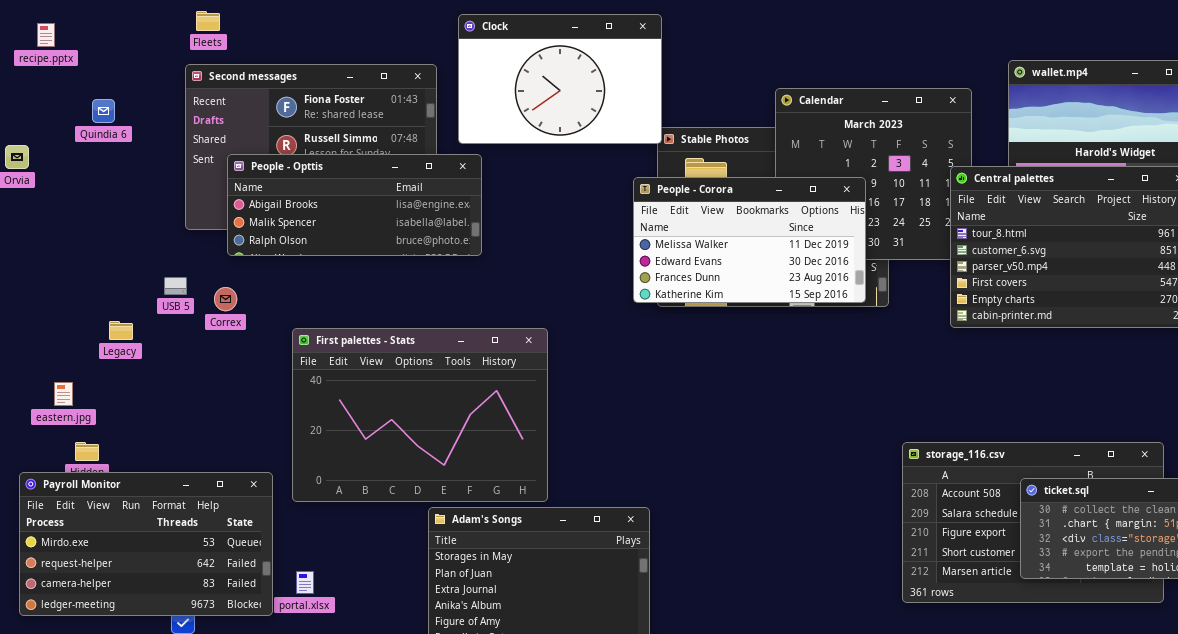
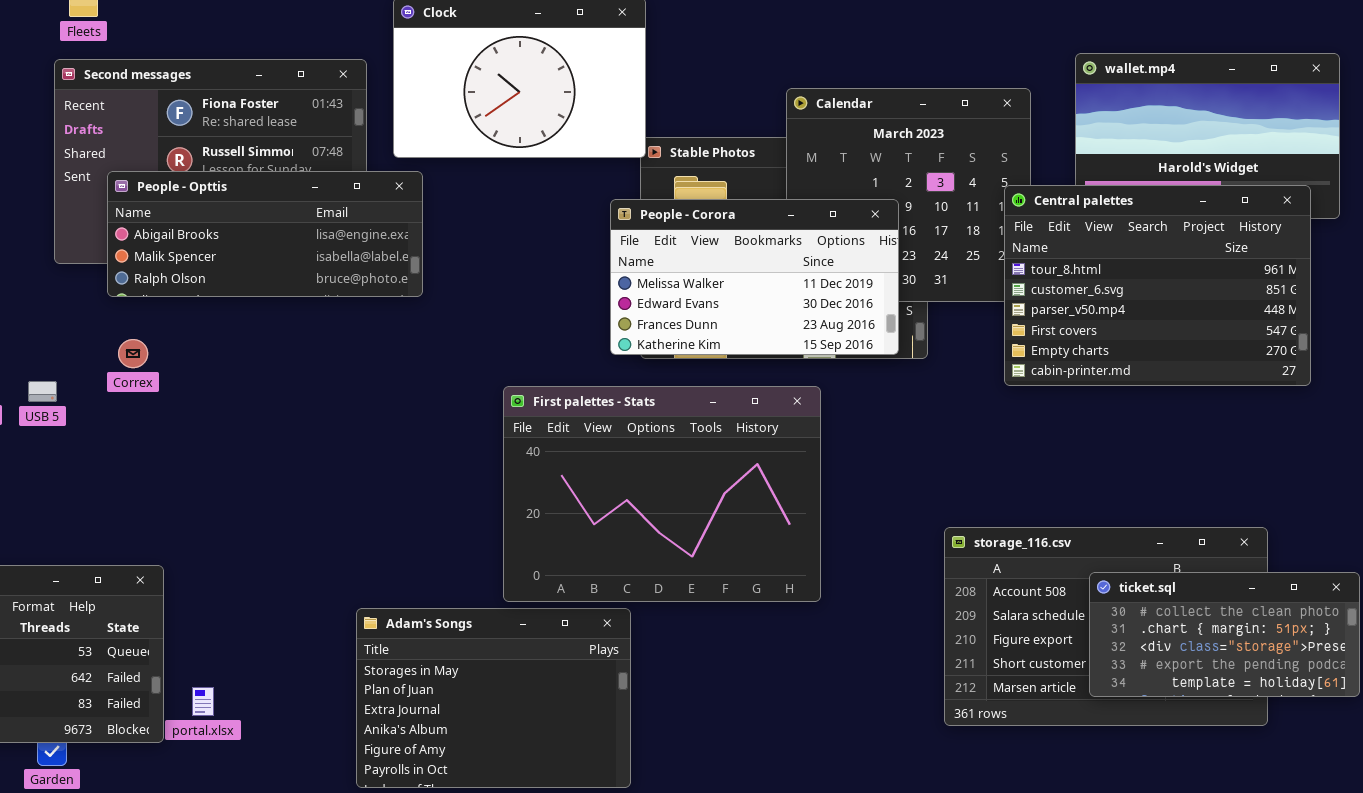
USB 5: [164,277,187,295] -> [28,381,57,402], moved
Correx: [214,287,237,311] -> [118,339,148,368], moved
First palettes - Stats: [292,328,548,502] -> [503,386,821,602], moved

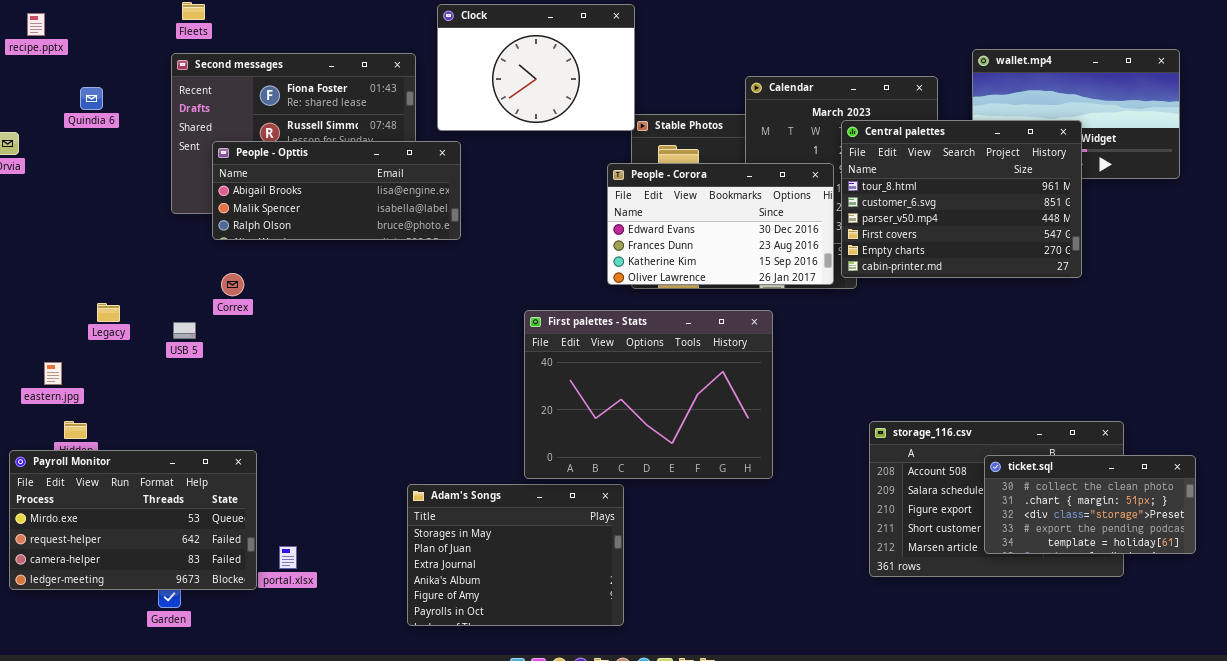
Central palettes: [1004,185,1311,386] -> [841,120,1082,278], moved
People - Corora: [610,199,899,355] -> [607,163,834,285], scrolled down 1 row
USB 5: [28,381,57,402] -> [173,322,196,339], moved

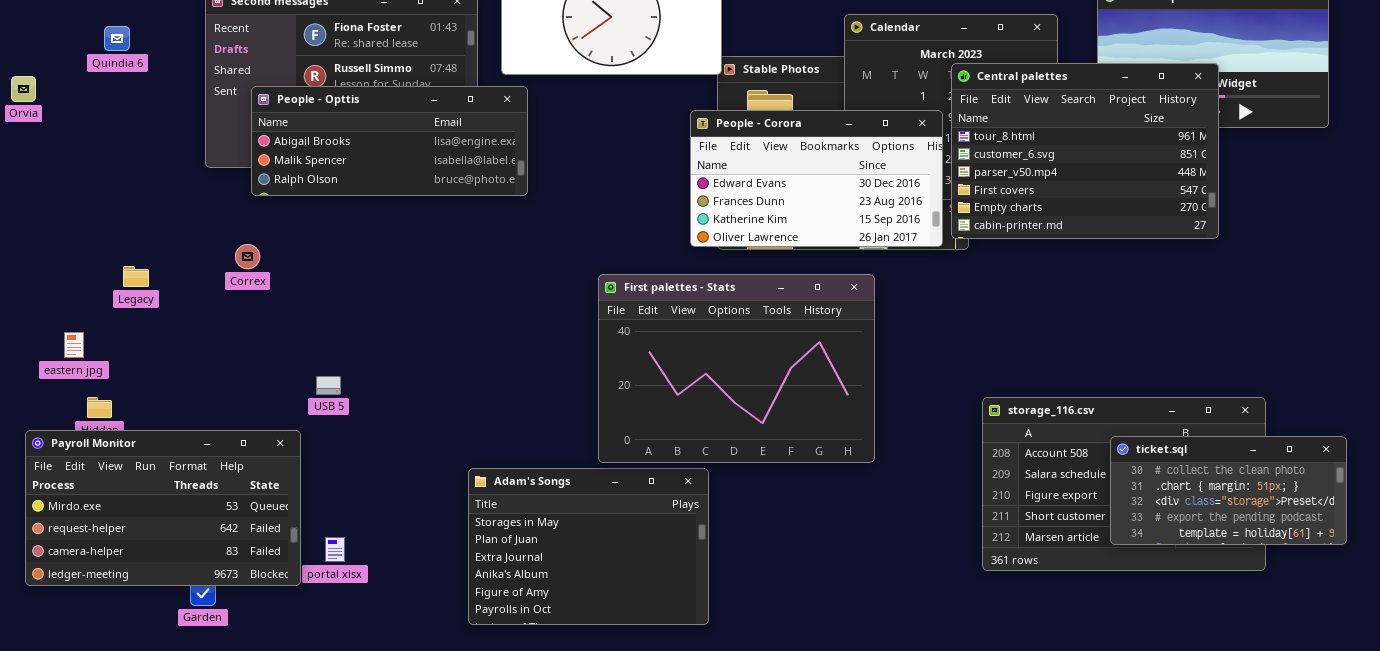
Correx: [221,273,244,296] -> [235,244,260,269], moved
USB 5: [173,322,196,339] -> [316,376,341,395], moved

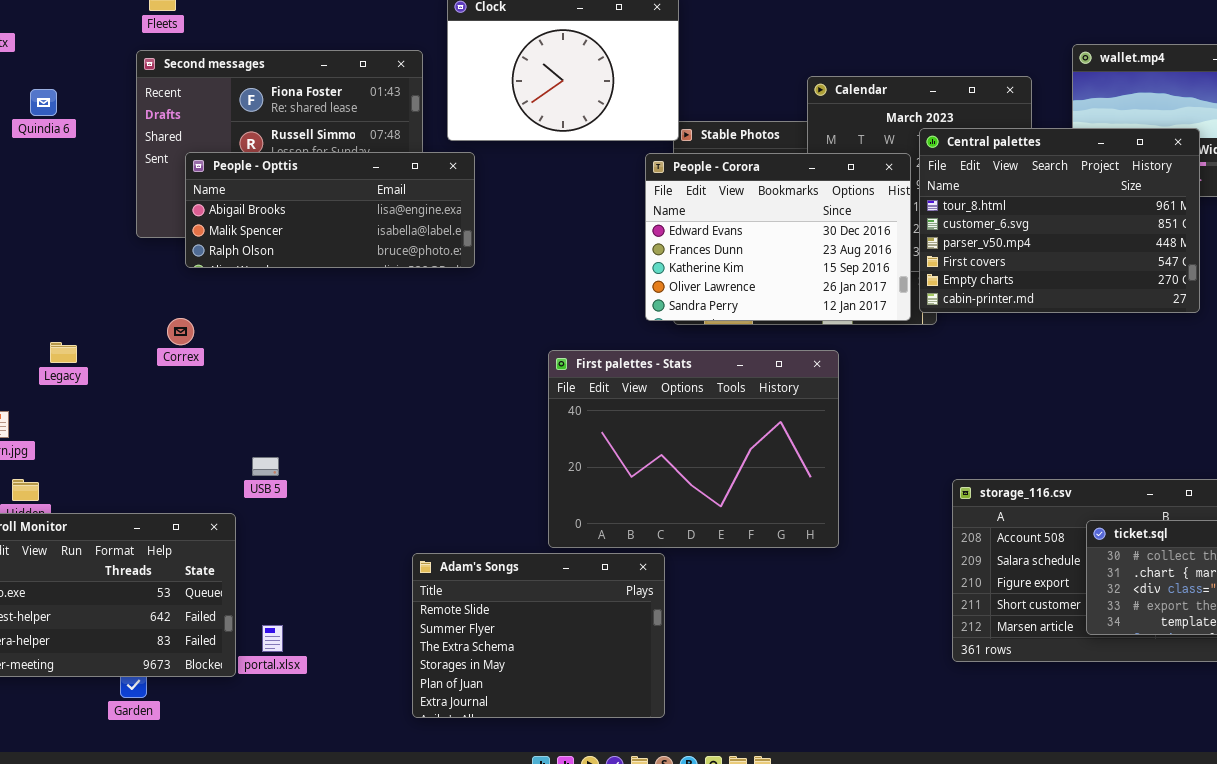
People - Corora: [690,110,943,247] -> [645,153,911,321], resized
Adam's Songs: [468,468,709,625] -> [412,553,665,718], scrolled up 3 rows

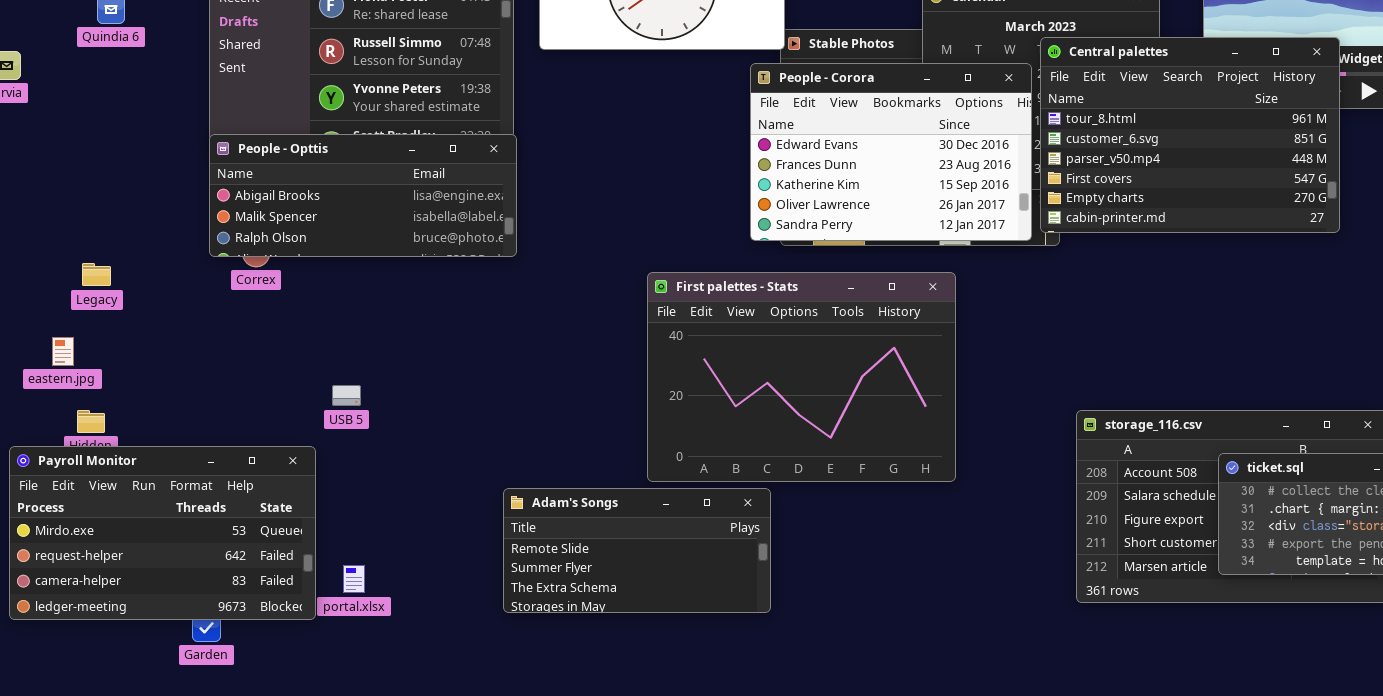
People - Opttis: [185,152,475,268] -> [209,134,517,257], moved
Legacy: [50,342,77,363] -> [82,263,111,286], moved
Adam's Songs: [412,553,665,718] -> [503,488,771,613], resized

